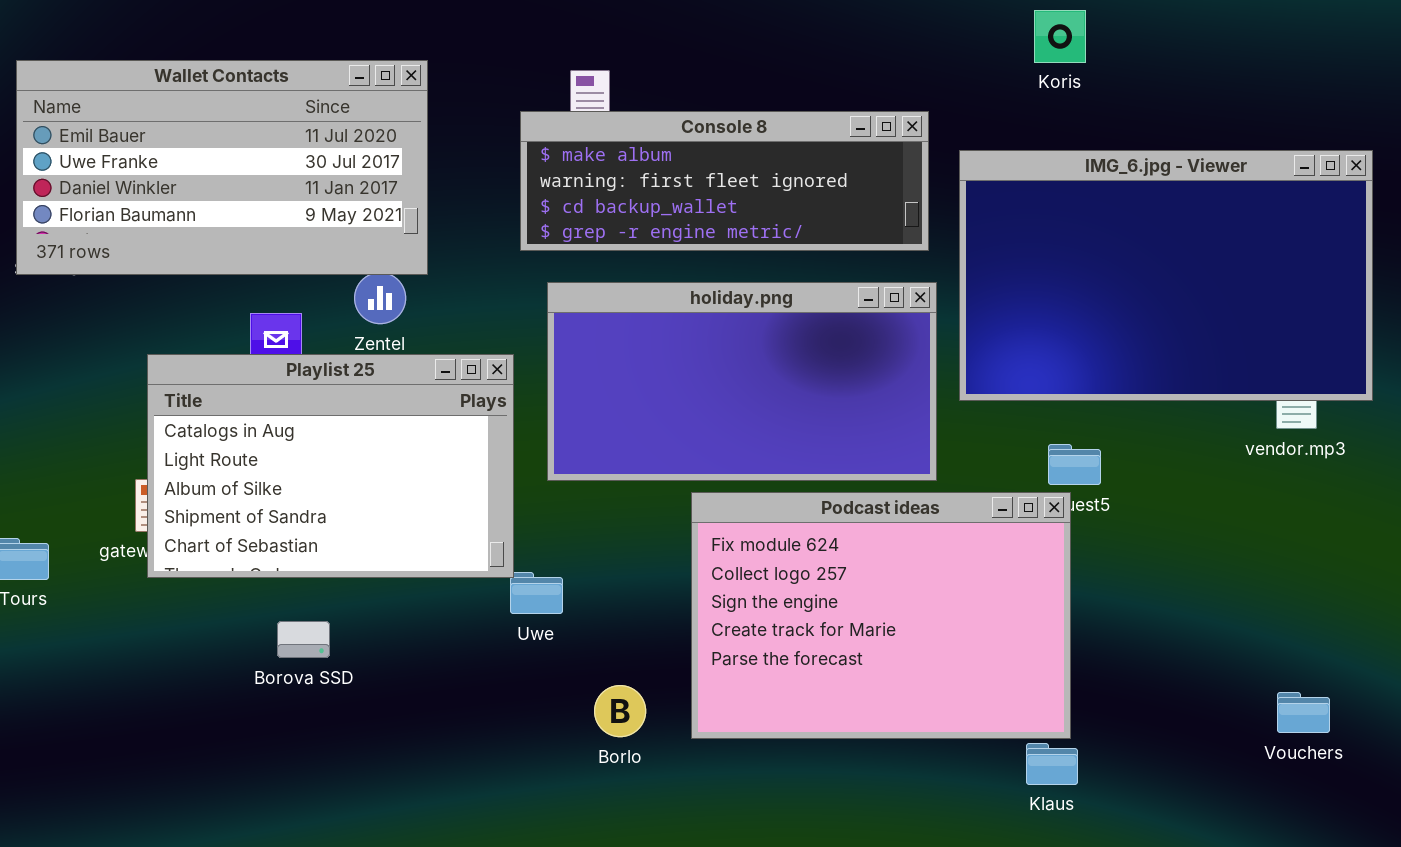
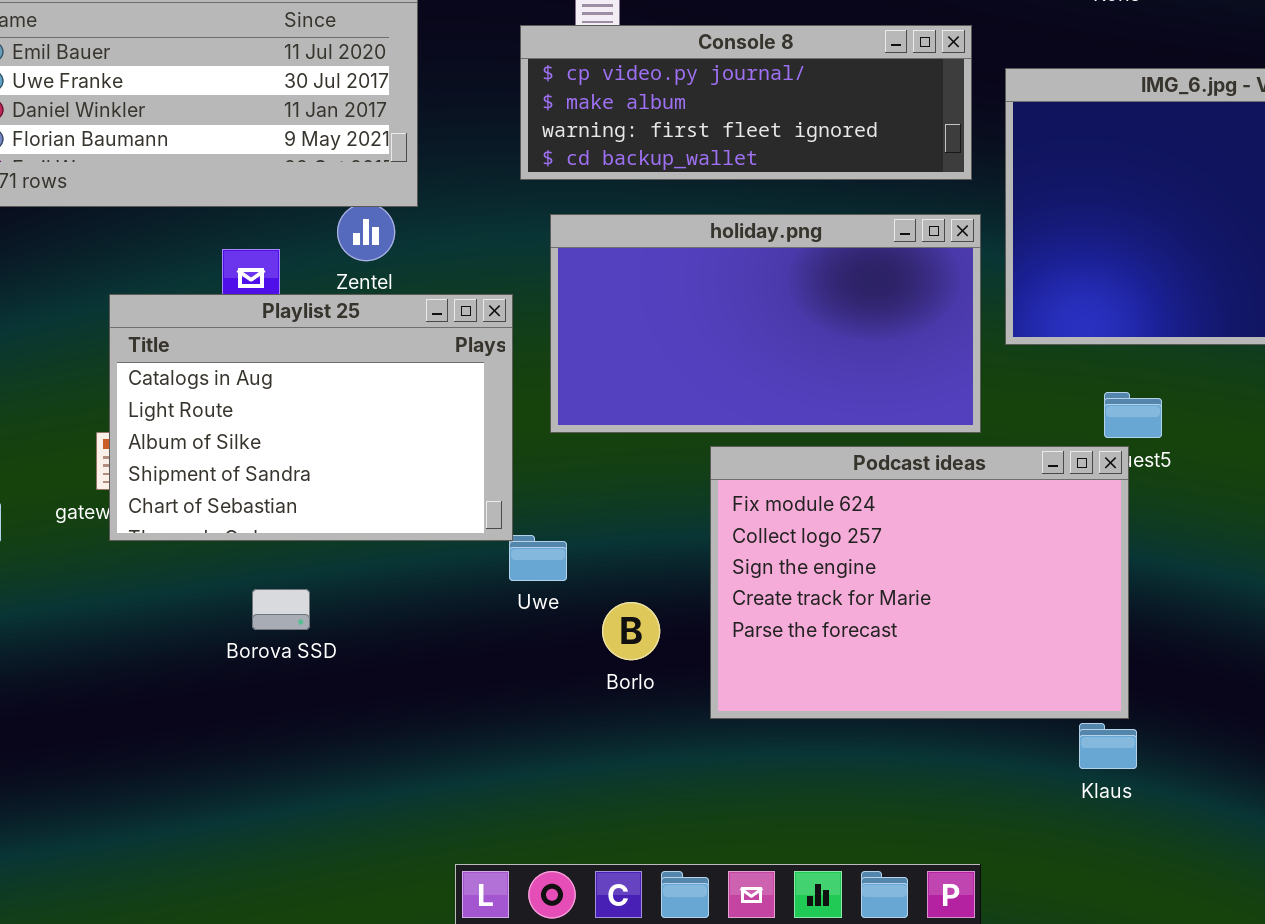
Console 8: [520,111,929,251] -> [520,25,972,180], scrolled up 1 row
Borlo: [594,685,646,737] -> [602,602,660,660], moved

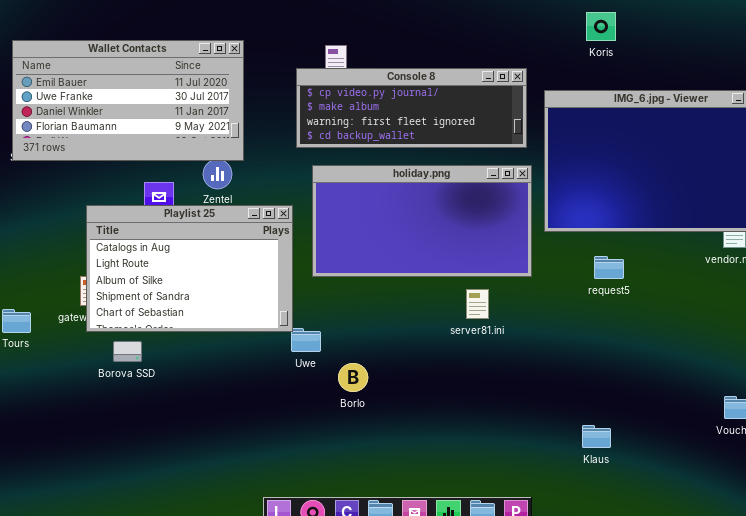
Podcast ideas: [710,446,1129,719] -> none, closed
Borova SSD: [252,589,310,630] -> [113,341,142,362], moved

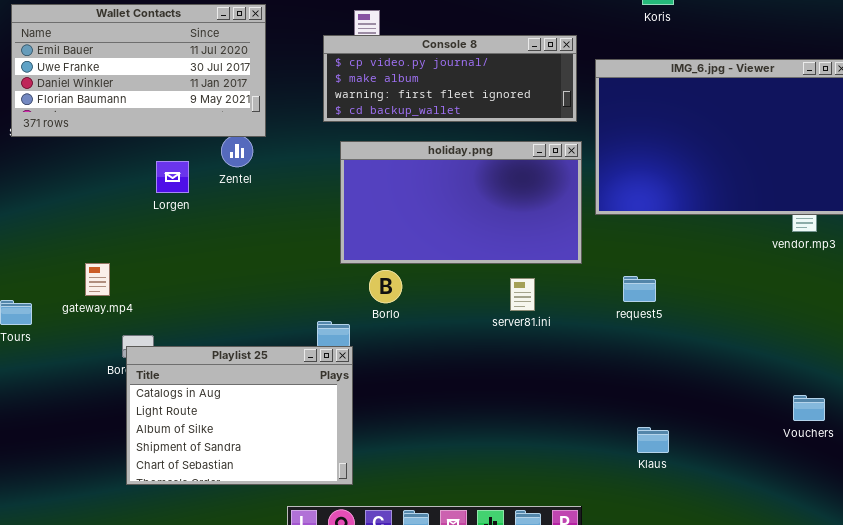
Playlist 25: [86,205,293,332] -> [126,346,353,485], moved
request5: [594,256,624,279] -> [623,276,656,302], moved
Borlo: [338,363,368,392] -> [369,270,402,303], moved

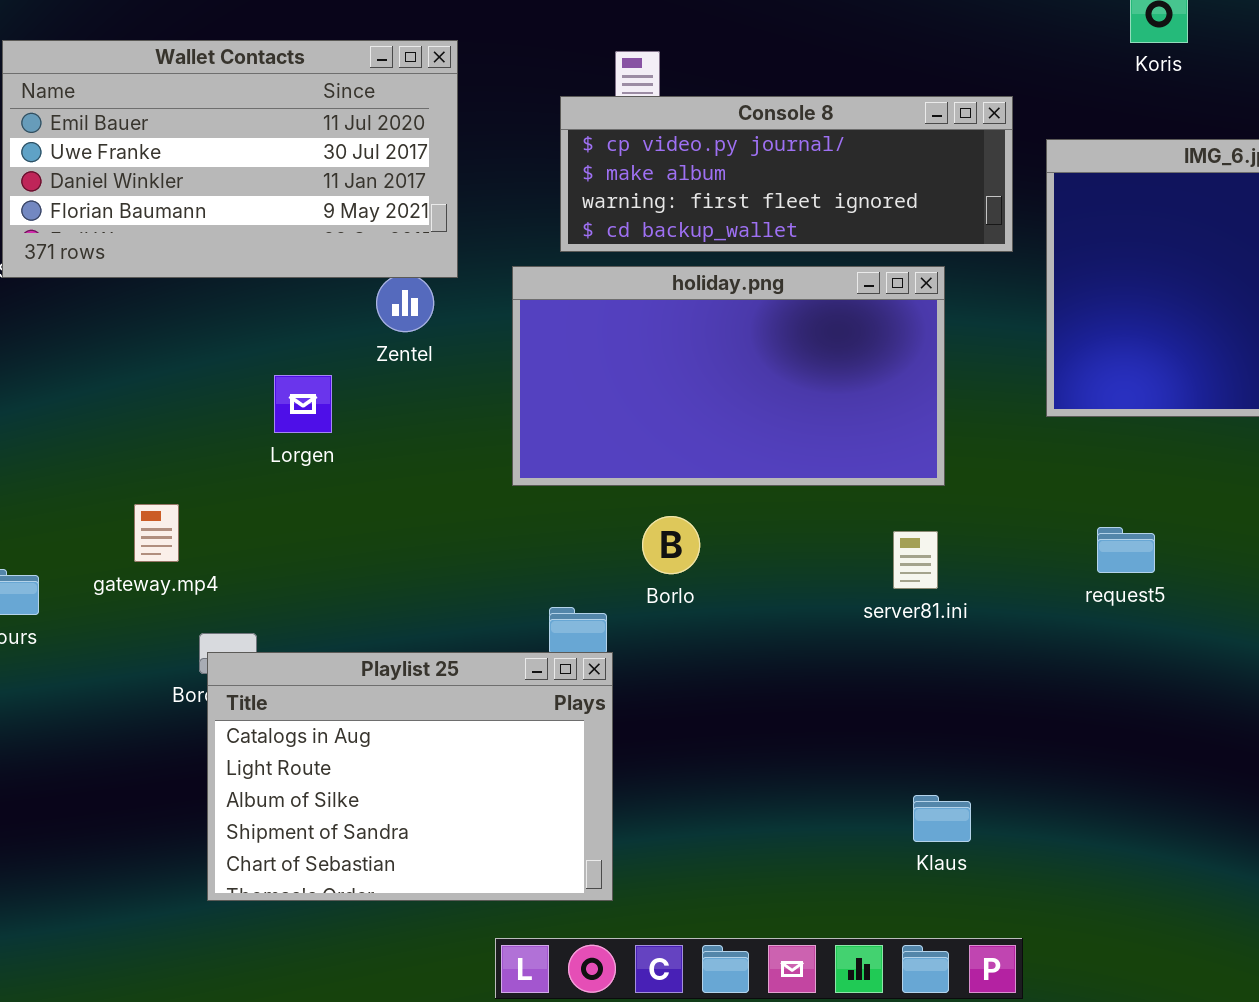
holiday.png: [340,141,582,264] -> [512,266,945,486], moved
Lorgen: [156,161,189,193] -> [274,375,332,433], moved
Klaus: [637,427,669,453] -> [913,795,971,842], moved

